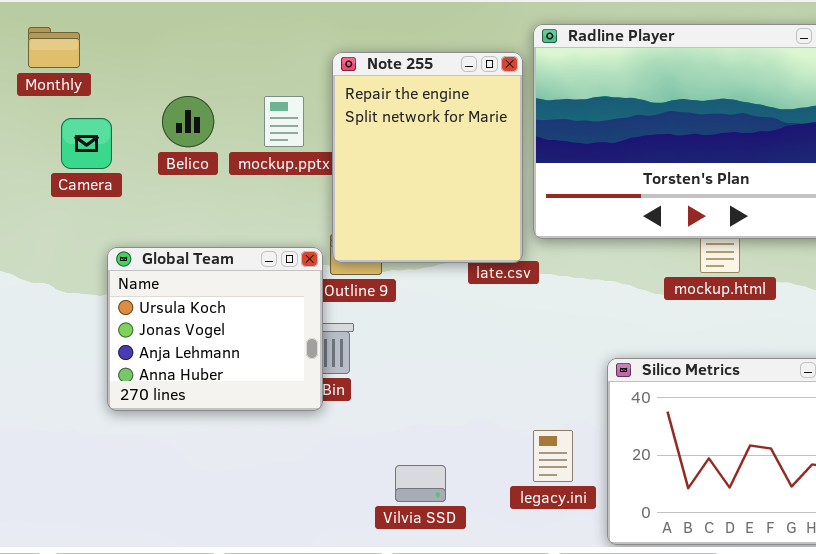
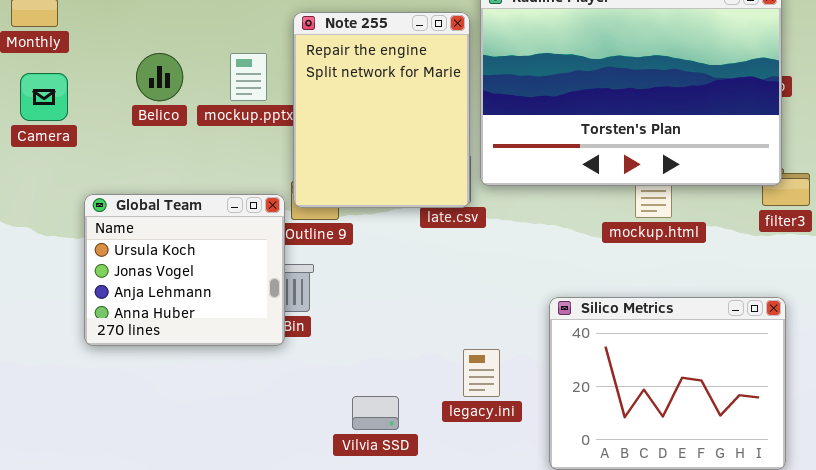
Camera: [61,118,112,169] -> [20,73,68,121], moved
legacy.ini: [533,430,573,482] -> [463,349,500,397], moved

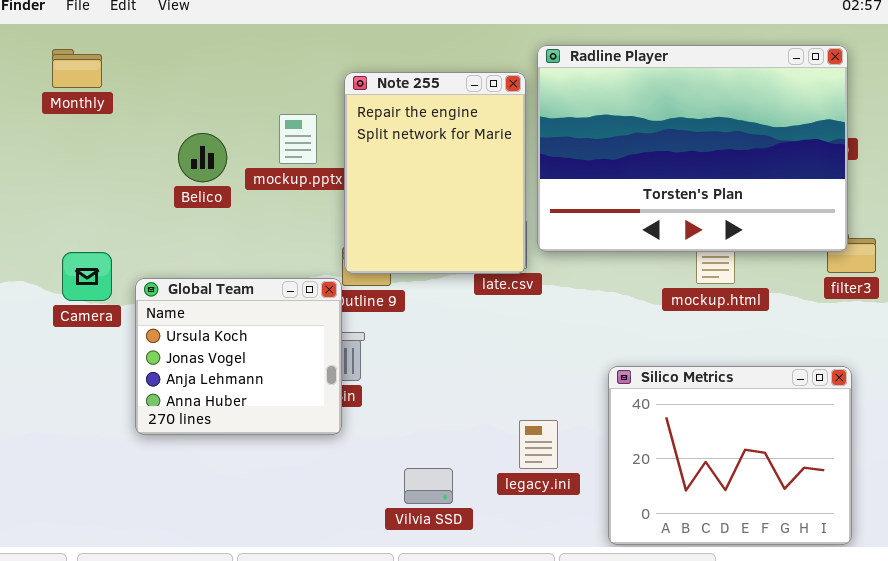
Belico: [136,53,183,101] -> [178,133,227,182], moved
Camera: [20,73,68,121] -> [62,252,112,301], moved
Global Team: [84,194,285,346] -> [135,278,342,435], moved

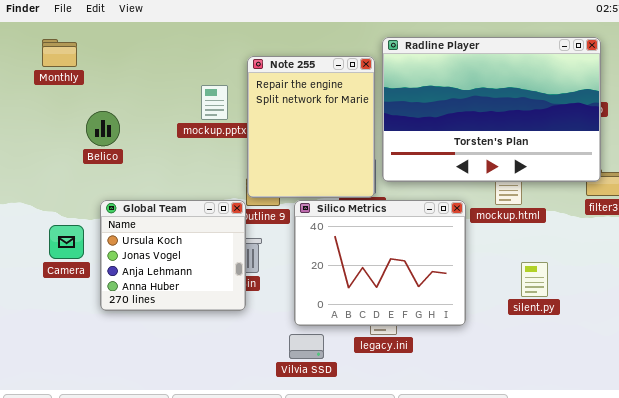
Belico: [178,133,227,182] -> [86,111,120,146], moved
Camera: [62,252,112,301] -> [49,225,84,259], moved
Silico Metrics: [608,366,852,545] -> [294,200,466,326], moved

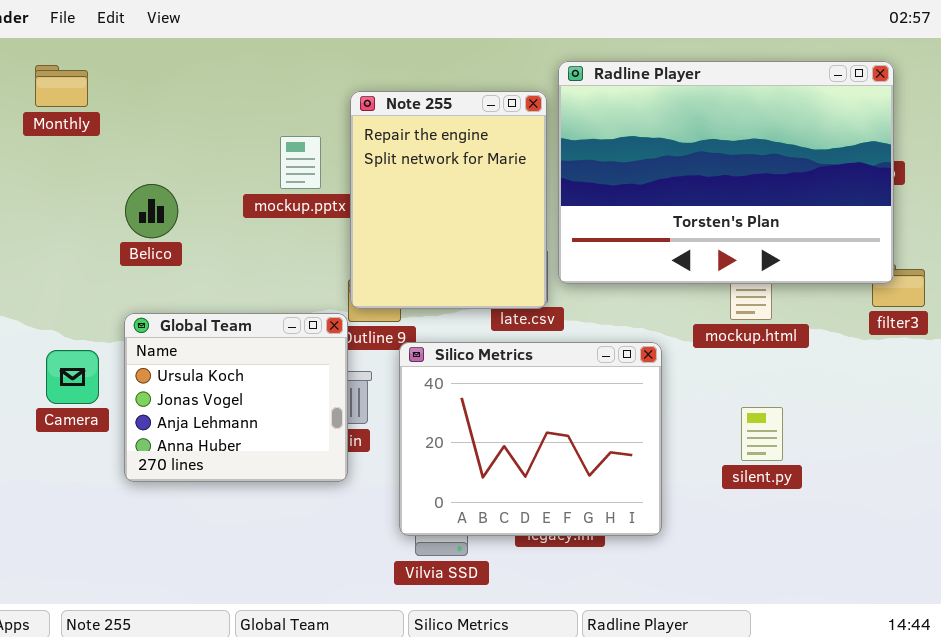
Belico: [86,111,120,146] -> [125,184,178,238], moved
Silico Metrics: [294,200,466,326] -> [399,342,662,536], moved
silent.py: [521,262,548,297] -> [741,407,783,461], moved

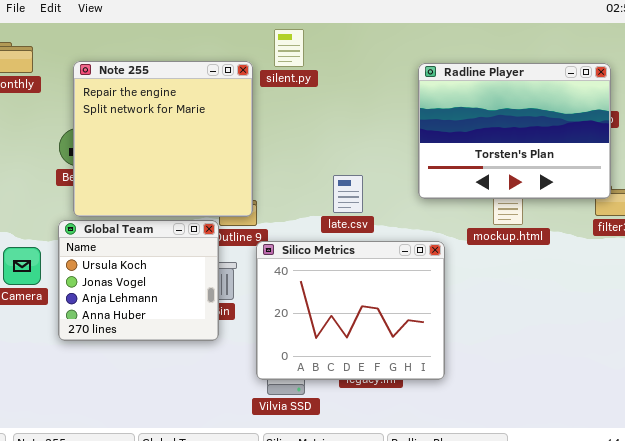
Radline Player: [558,61,894,284] -> [418,63,611,199], resized
Note 255: [350,91,547,309] -> [73,61,253,217], moved, resized
silent.py: [741,407,783,461] -> [274,29,304,67], moved

